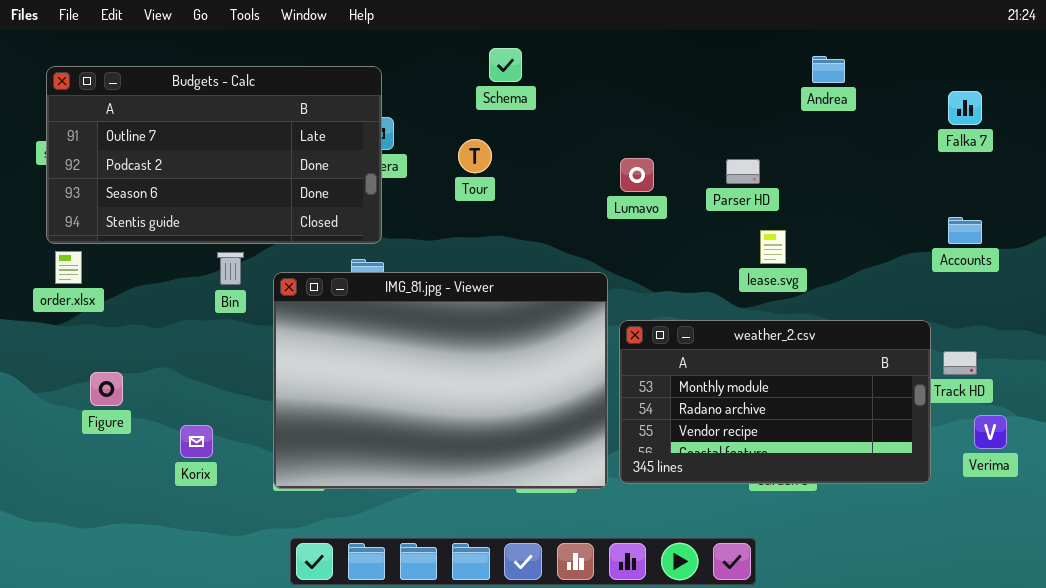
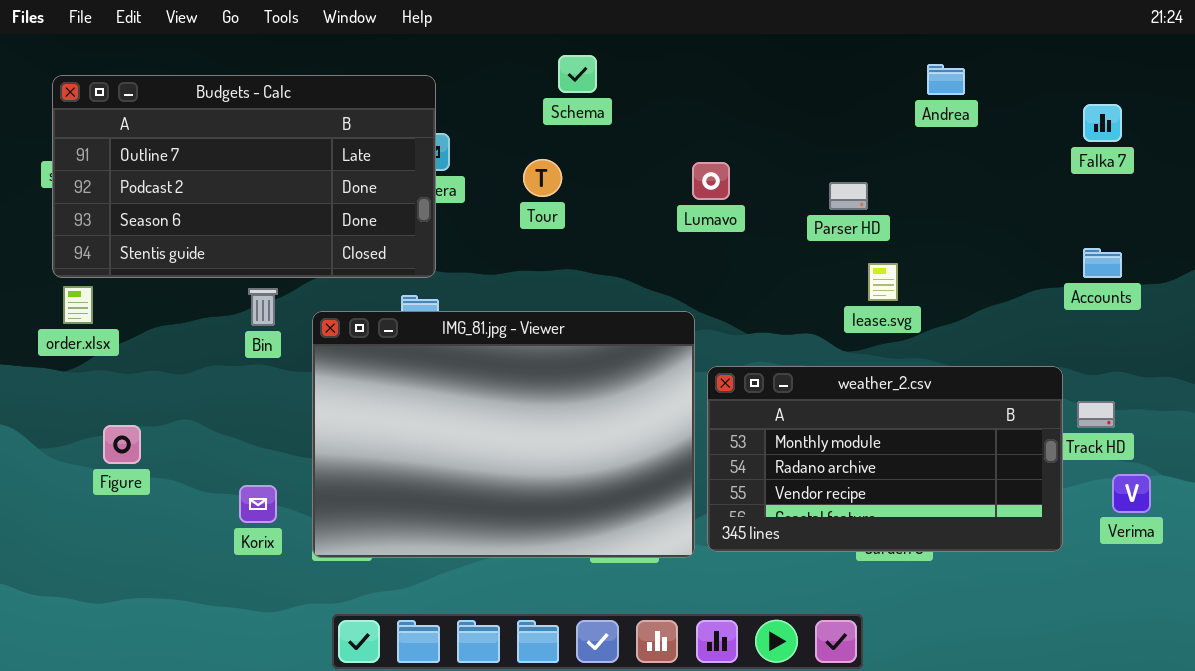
Lumavo: [620,158,654,192] -> [692,162,730,200], moved
Korix: [180,425,213,458] -> [239,485,277,523], moved

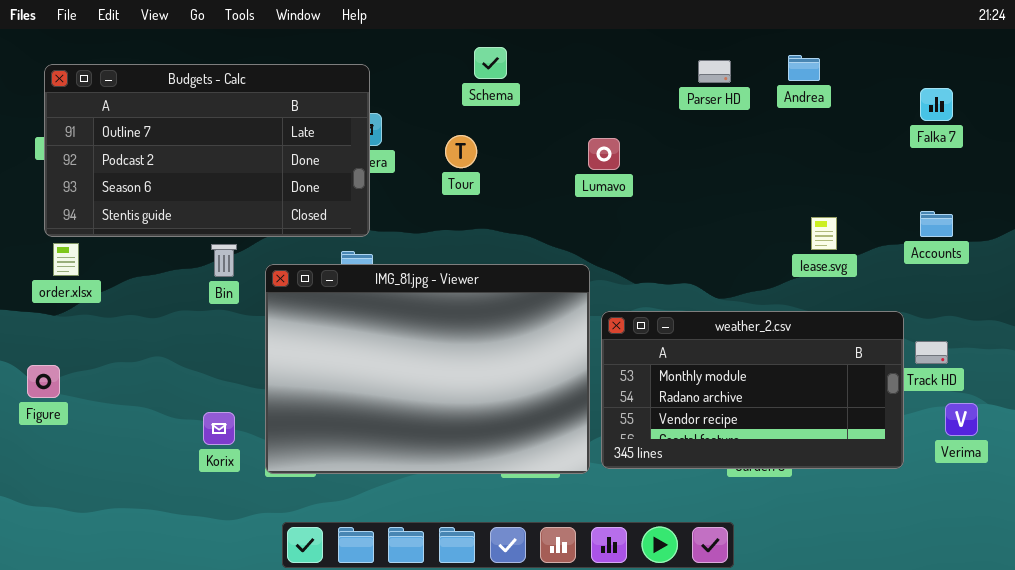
Parser HD: [829,182,868,210] -> [698,60,731,83], moved
lease.svg: [868,263,898,301] -> [811,217,837,250], moved
Figure: [103,425,141,464] -> [27,365,60,398], moved

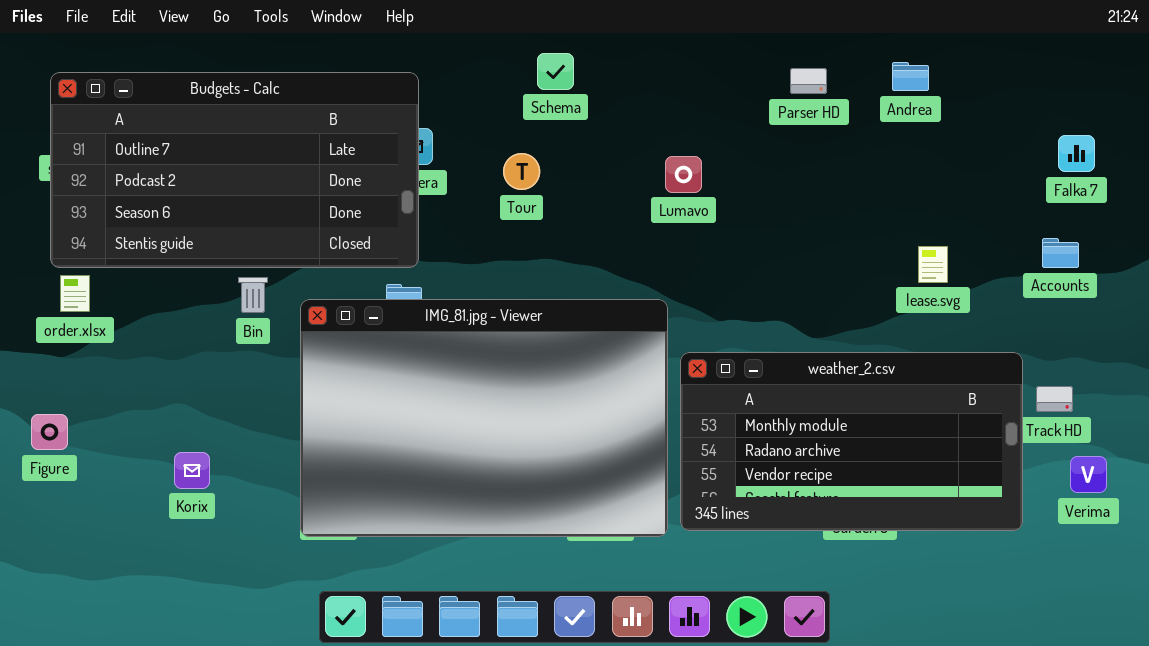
Falka 7: [920,88,953,121] -> [1058,135,1095,172], moved
Korix: [203,412,235,445] -> [174,452,210,489], moved

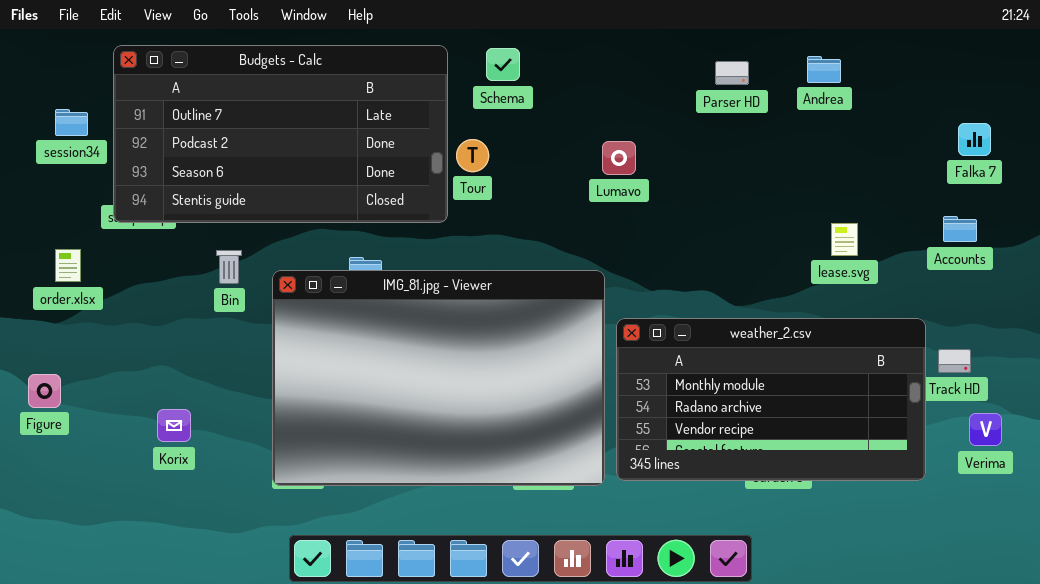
Budgets - Calc: [50,72,419,268] -> [113,45,448,223], moved

